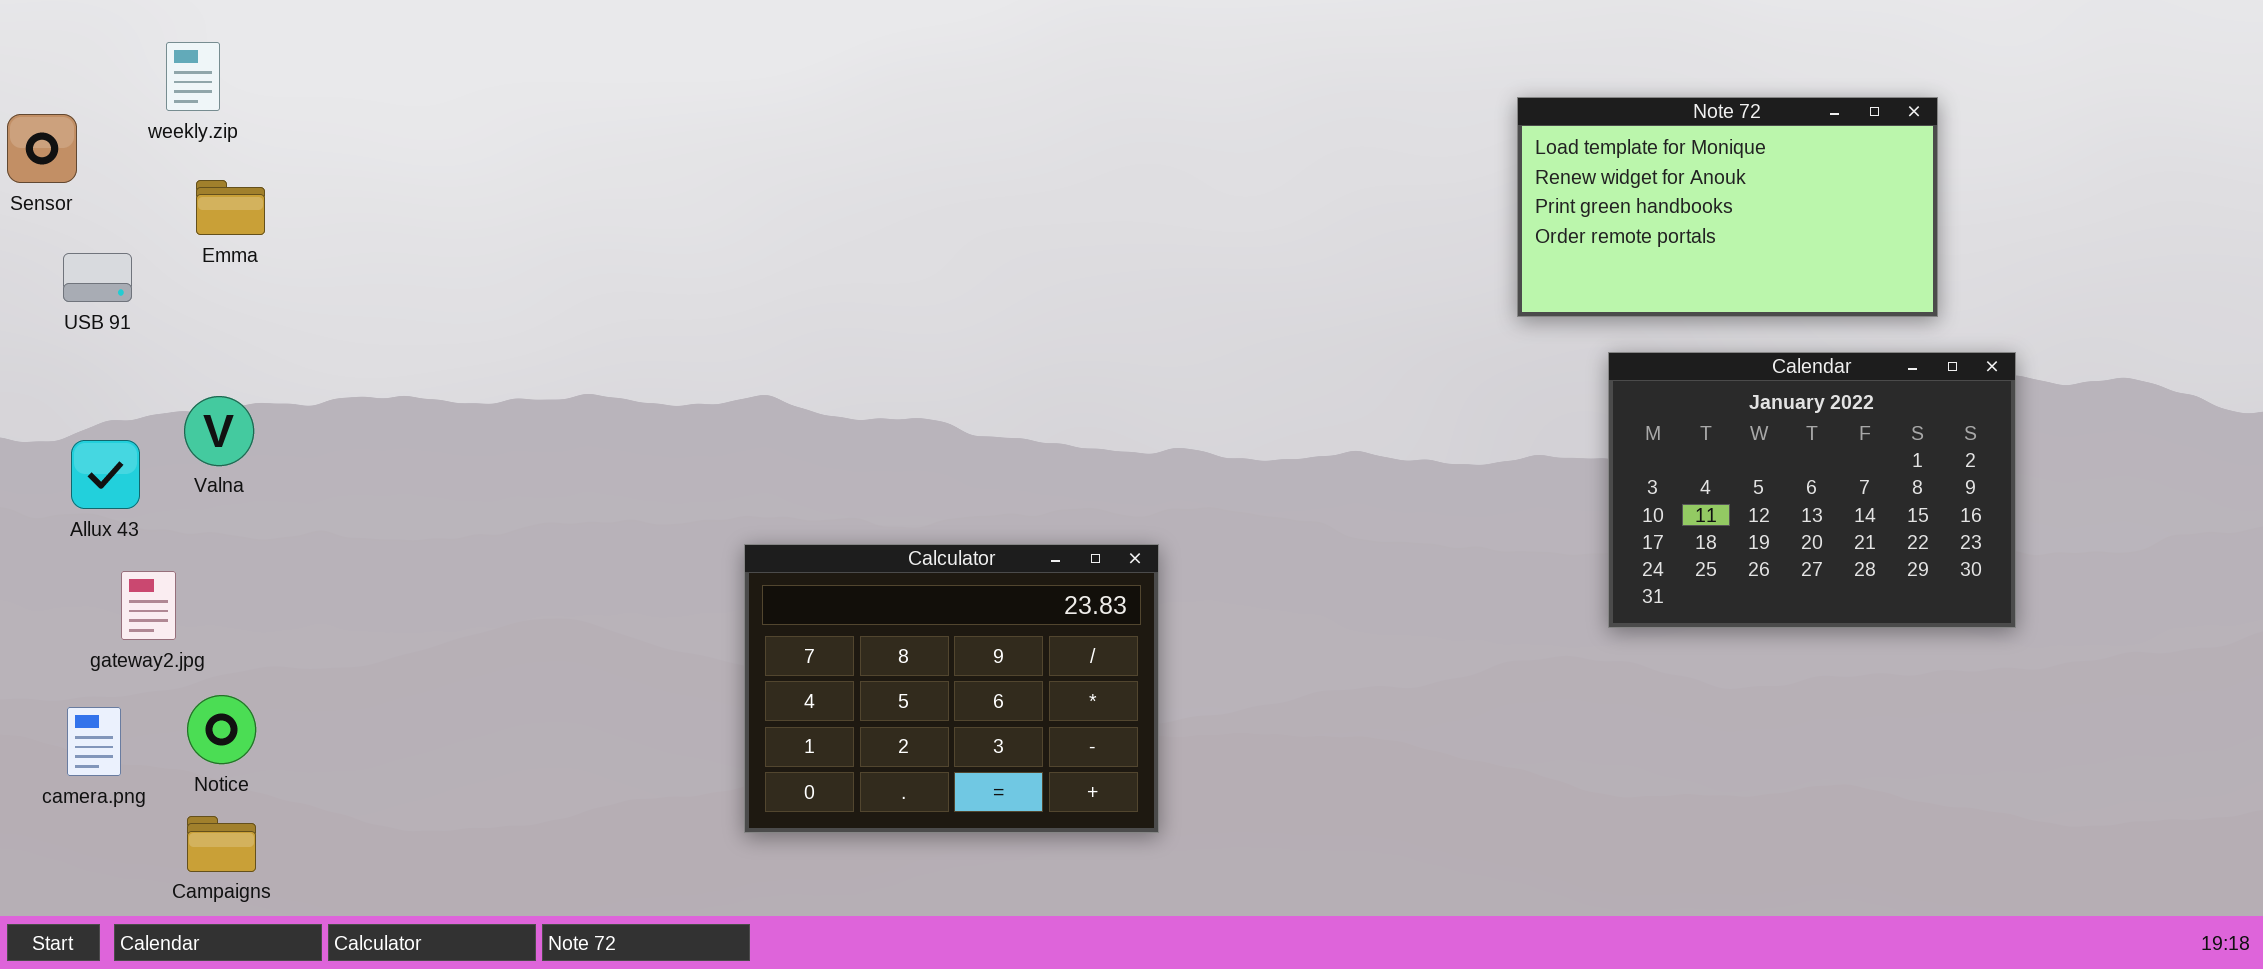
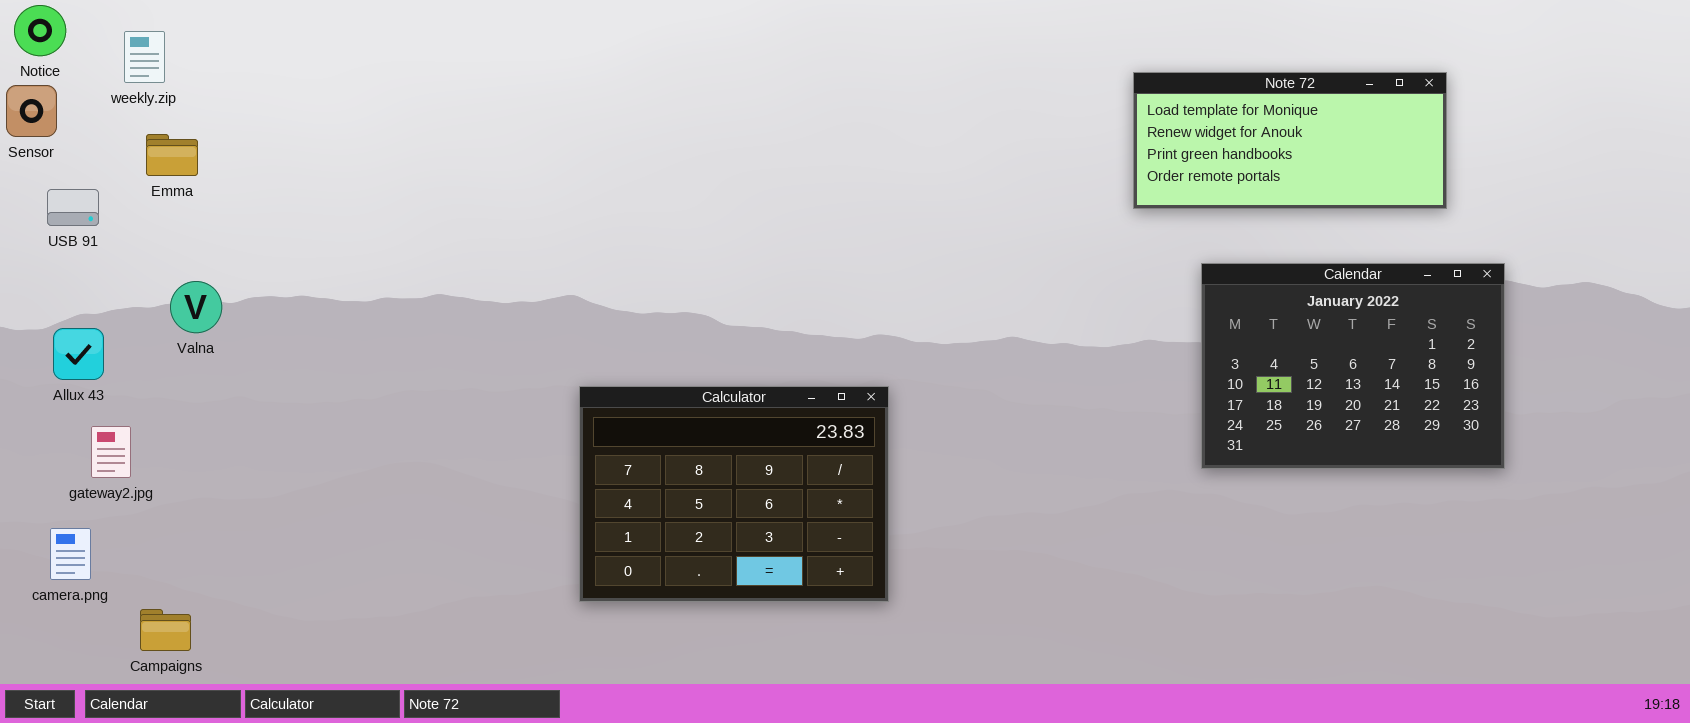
Note 72: [1517,97,1938,317] -> [1133,72,1447,209], resized
Valna: [184,396,254,466] -> [170,281,222,333], moved
Calculator: [744,544,1159,833] -> [579,386,889,602], moved
Notice: [187,695,256,764] -> [14,5,66,56], moved

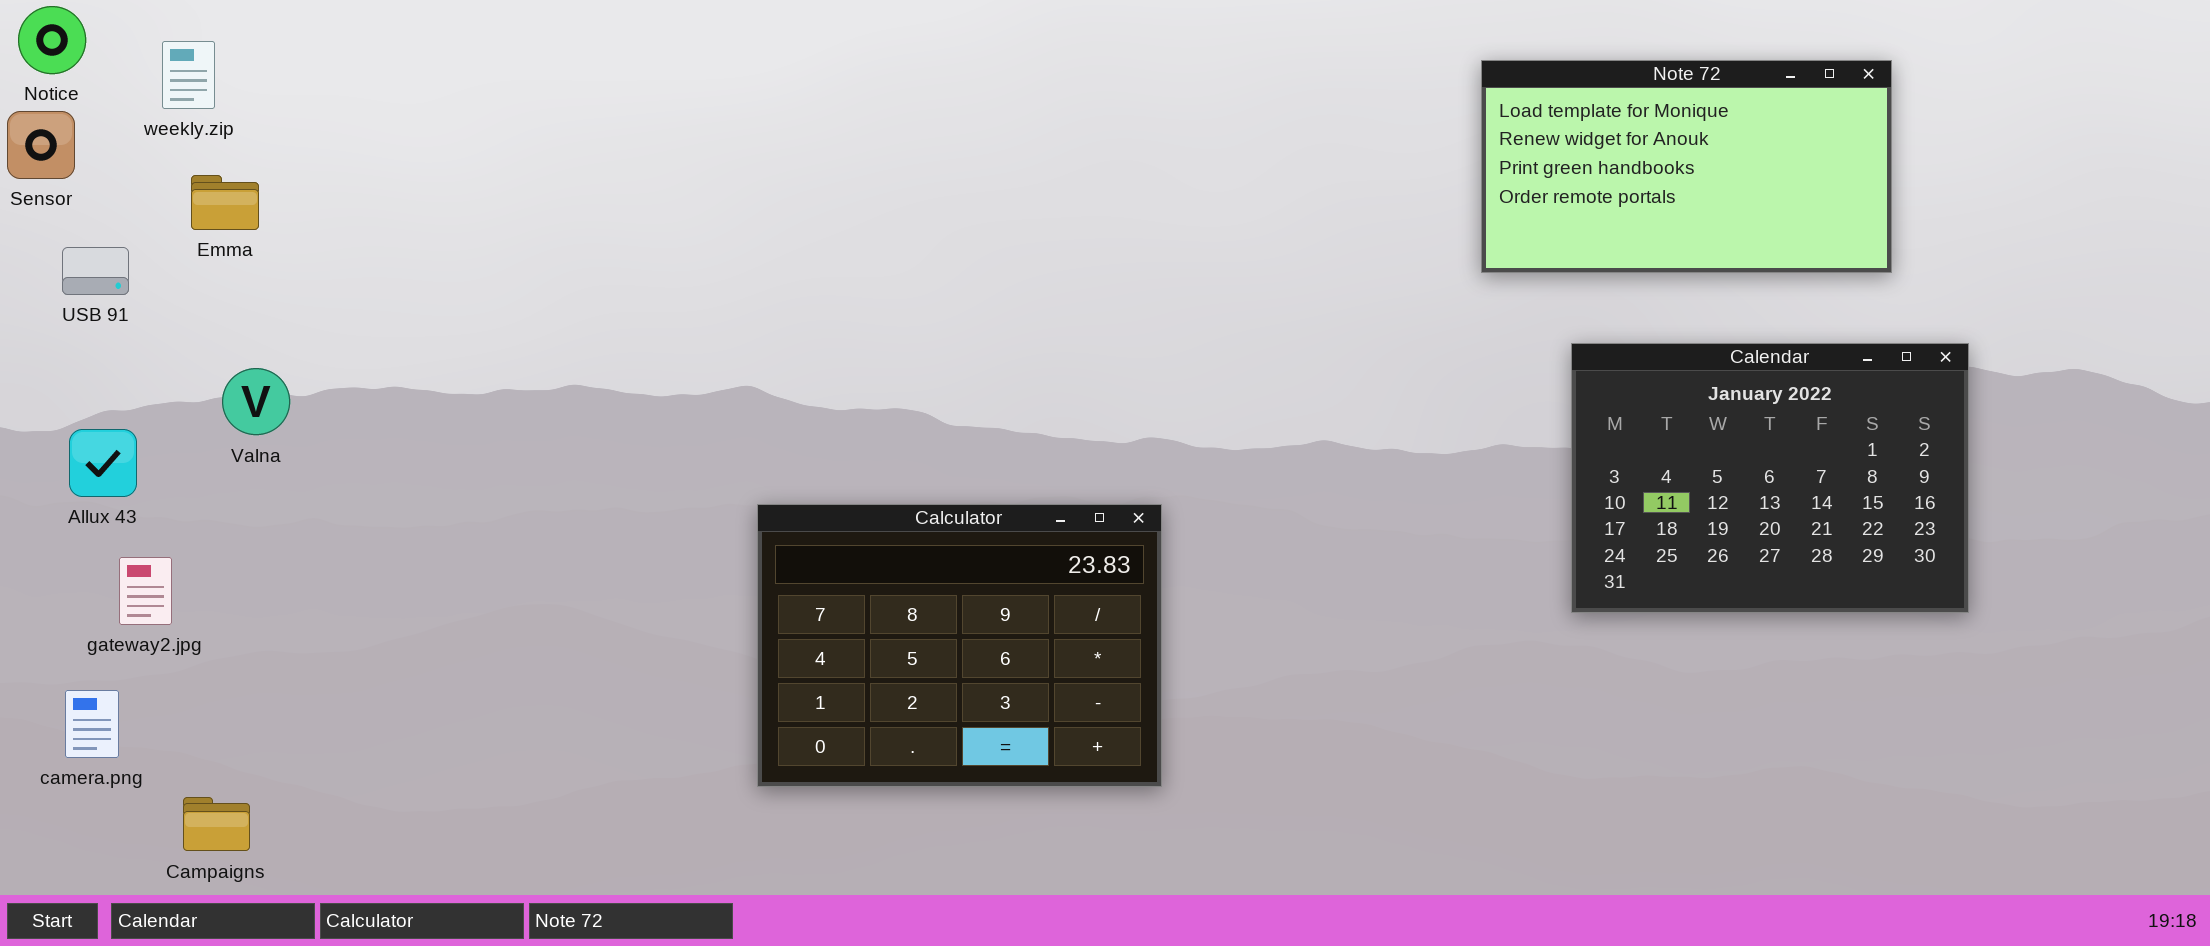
Note 72: [1133,72,1447,209] -> [1481,60,1892,273], resized

